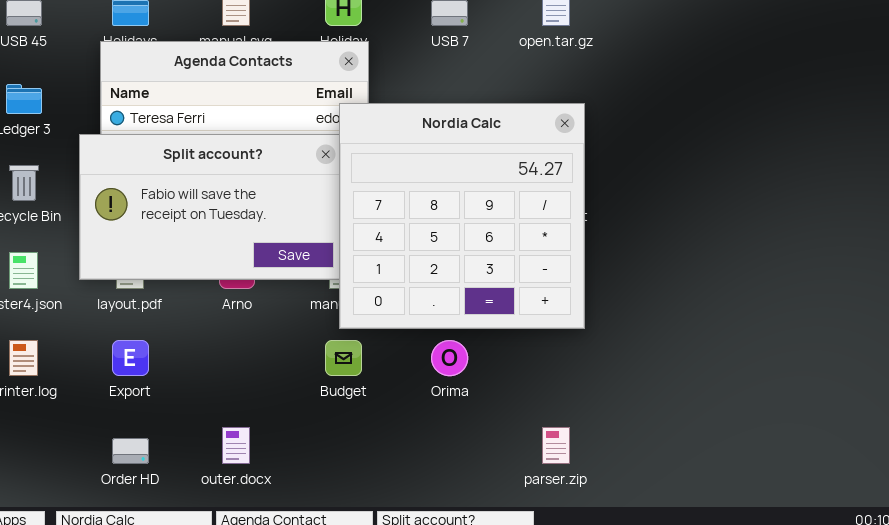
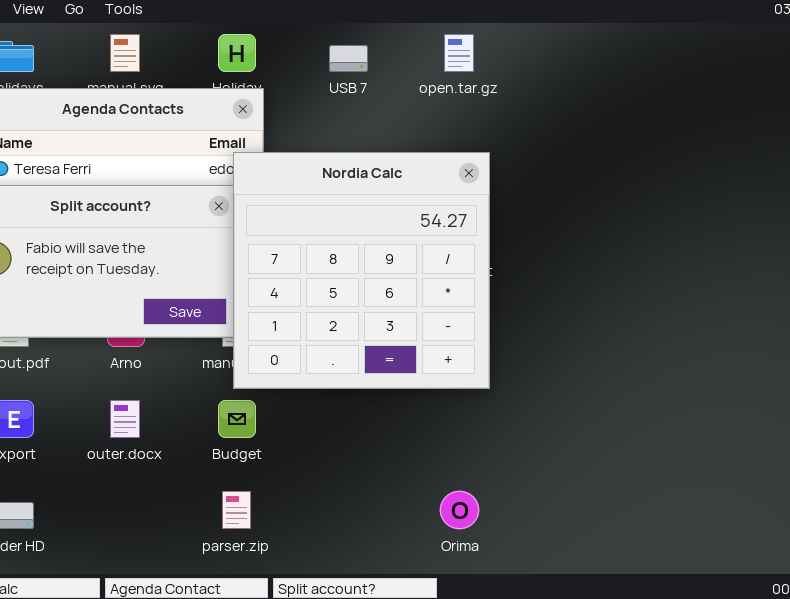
Orima: [431,340,468,376] -> [440,491,479,529], moved
outer.docx: [222,427,250,464] -> [110,400,140,438], moved
parser.zip: [542,427,570,464] -> [222,491,251,529], moved

